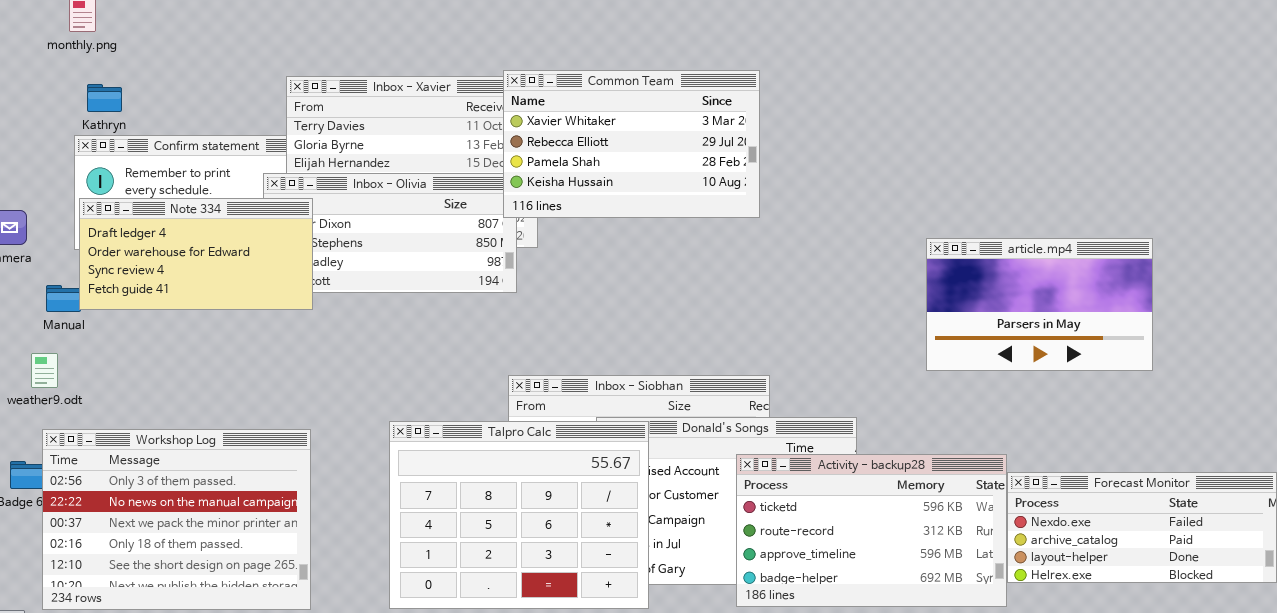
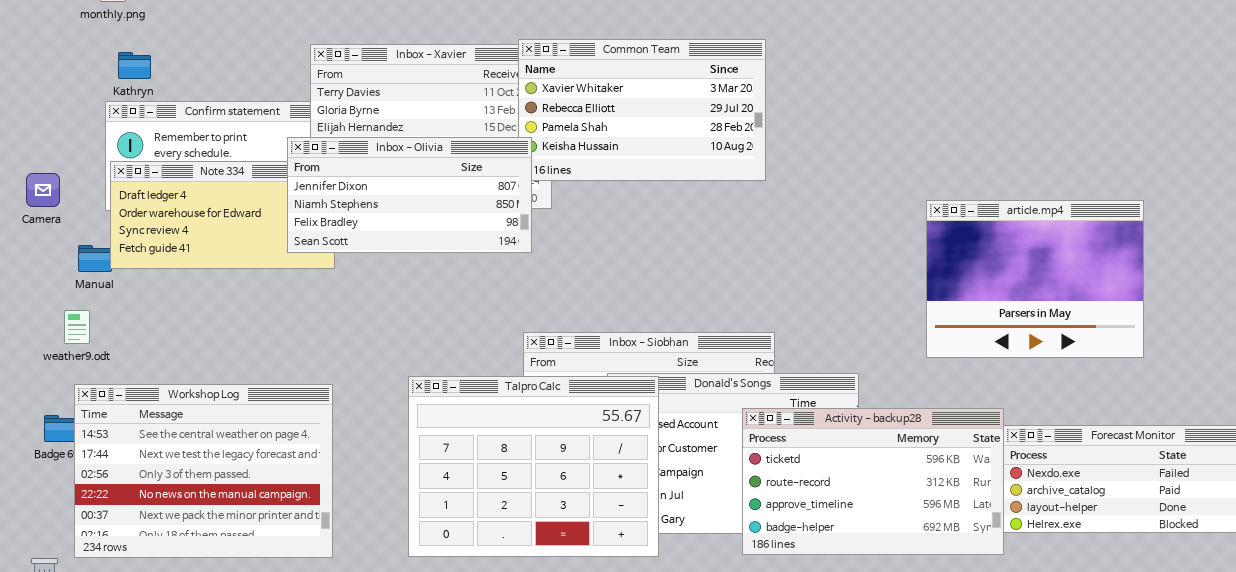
Inbox - Olivia: [263,173,517,293] -> [287,137,532,253], raised
article.mp4: [926,238,1153,371] -> [926,200,1144,358], resized
Workshop Log: [42,429,311,610] -> [74,384,333,558], scrolled up 2 rows

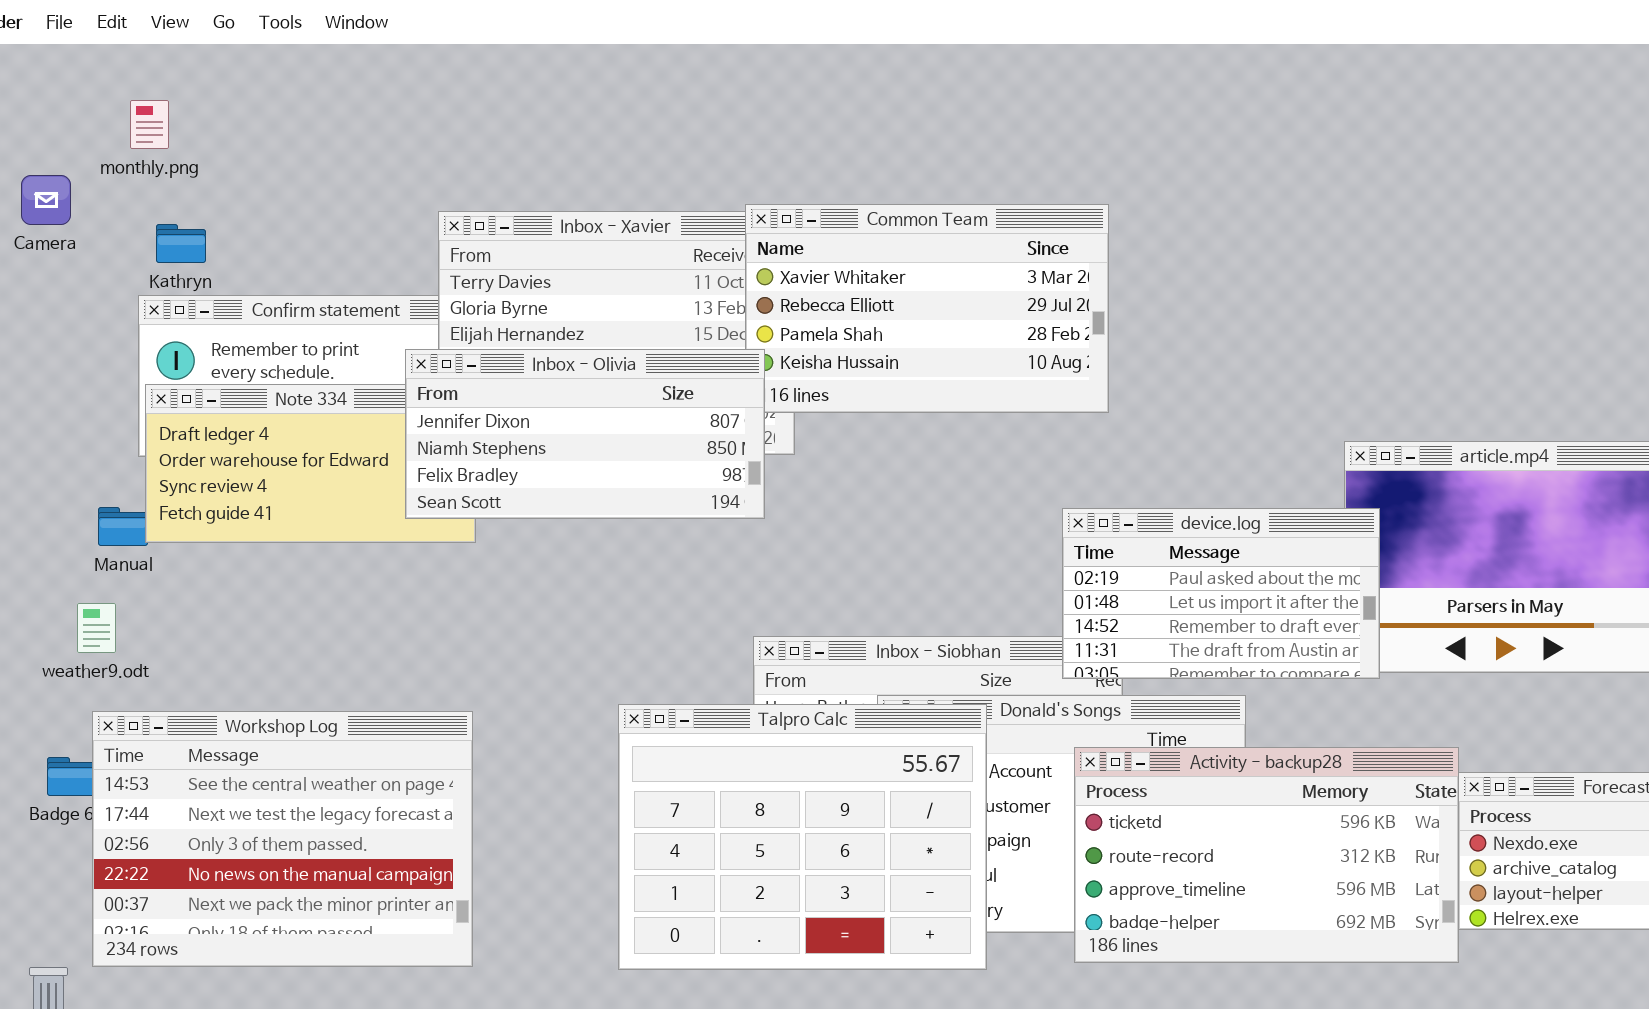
Camera: [26,173,60,207] -> [21,175,71,225], moved
device.log: none -> [1062,508,1380,679], opened
Talpro Calc: [408,376,659,557] -> [618,704,987,970], moved

